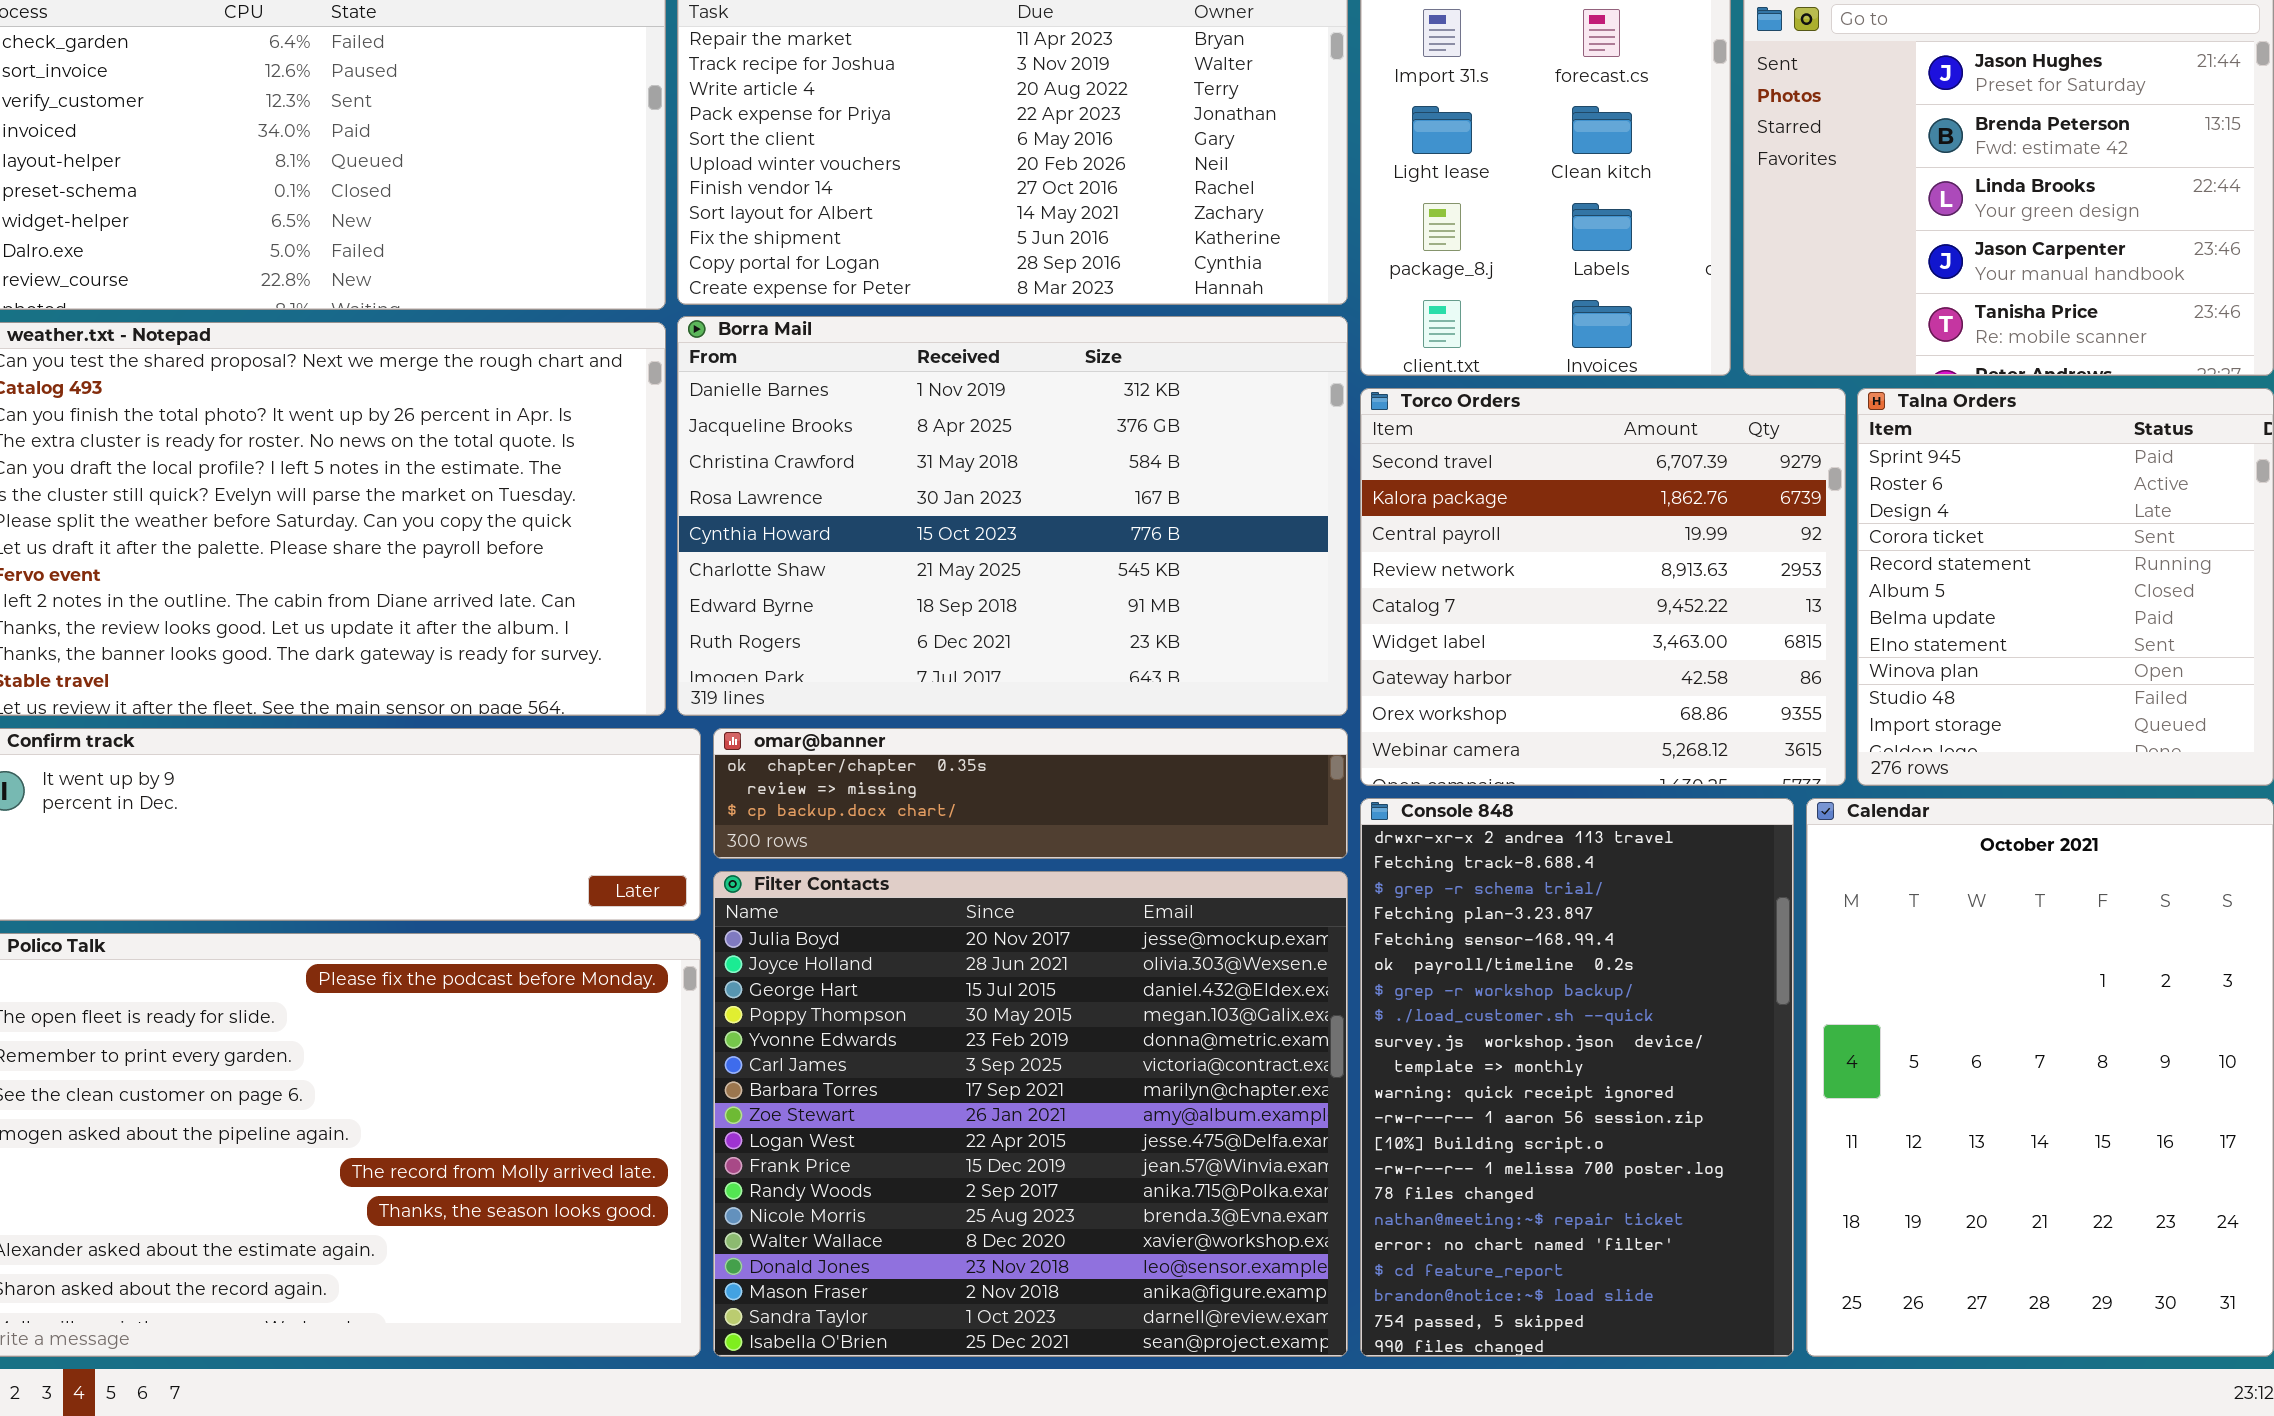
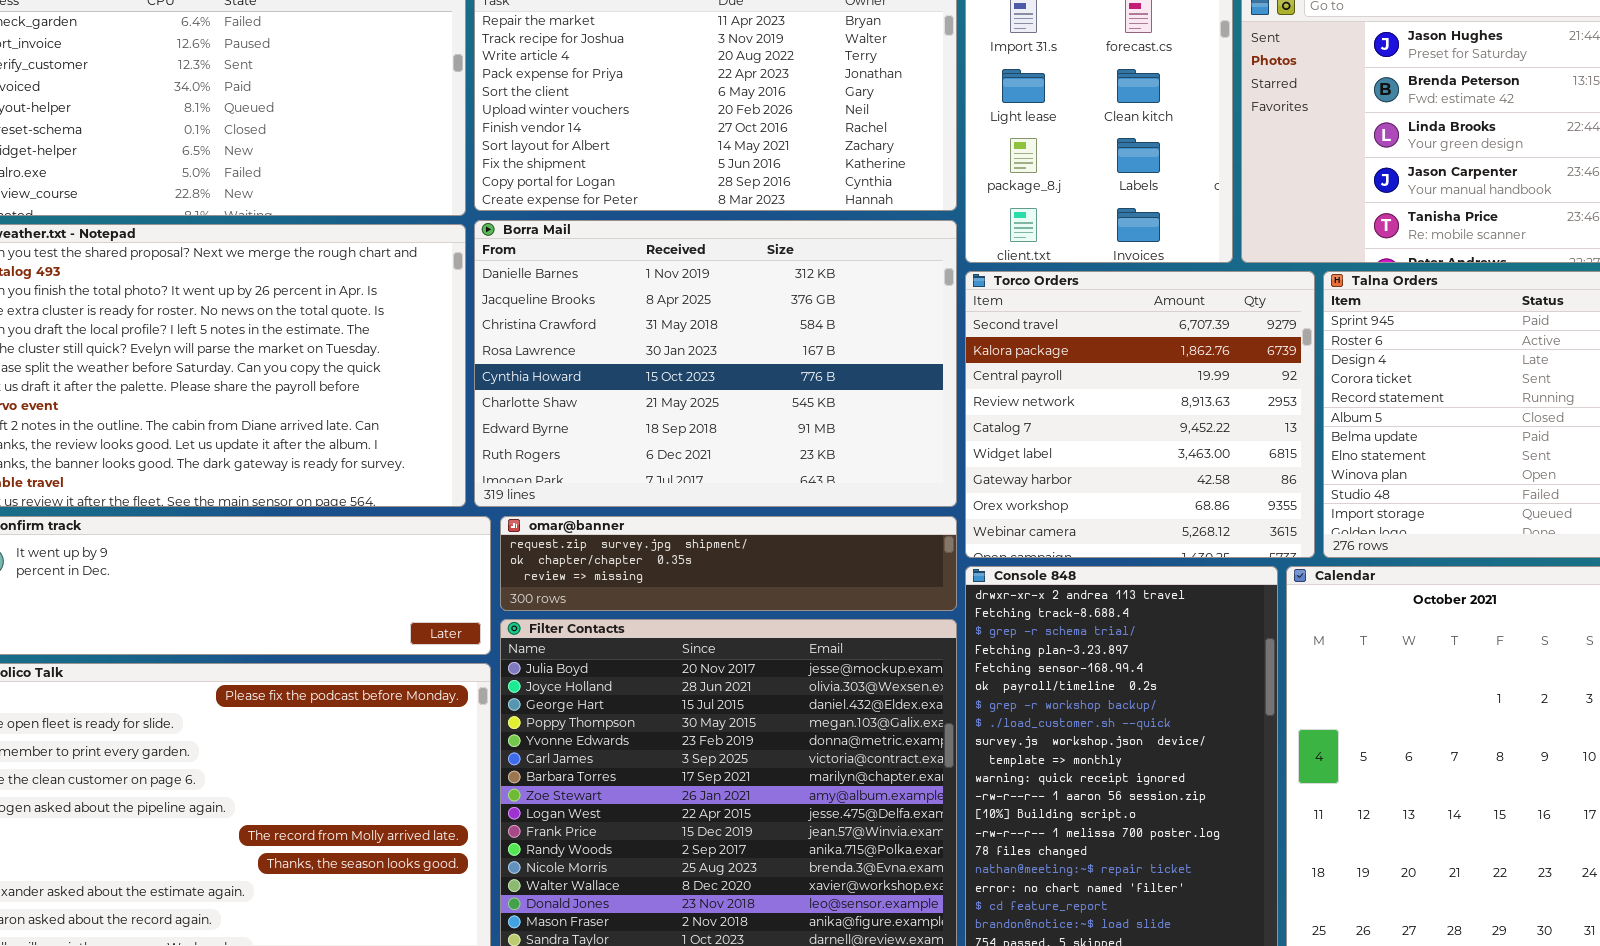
omar@banner: [713,728,1348,859] -> [500,516,957,611], scrolled up 1 row

